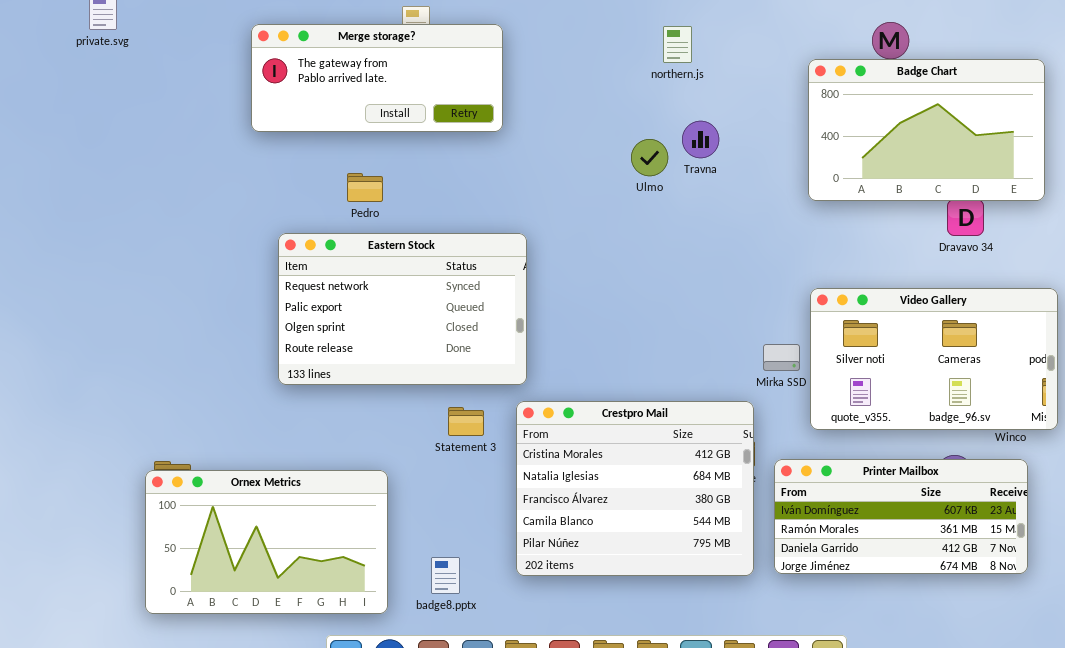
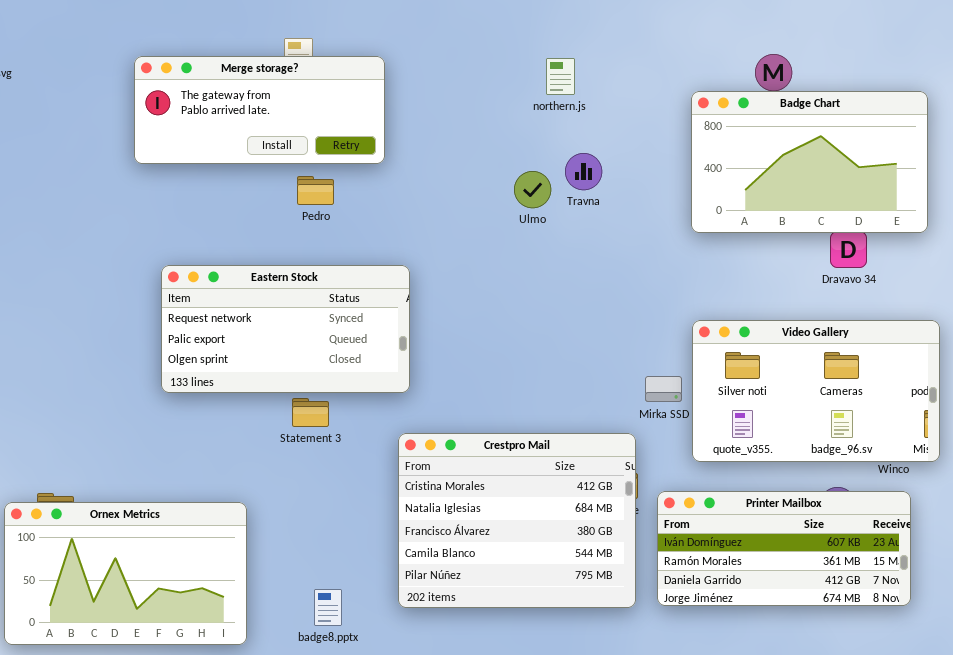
Pedro: [347,173,383,202] -> [297,176,334,205], moved
Eastern Stock: [278,233,527,385] -> [161,265,410,393], resized
Statement 3: [448,407,484,436] -> [292,398,329,427], moved
Ornex Metrics: [145,470,388,614] -> [4,502,247,645], moved

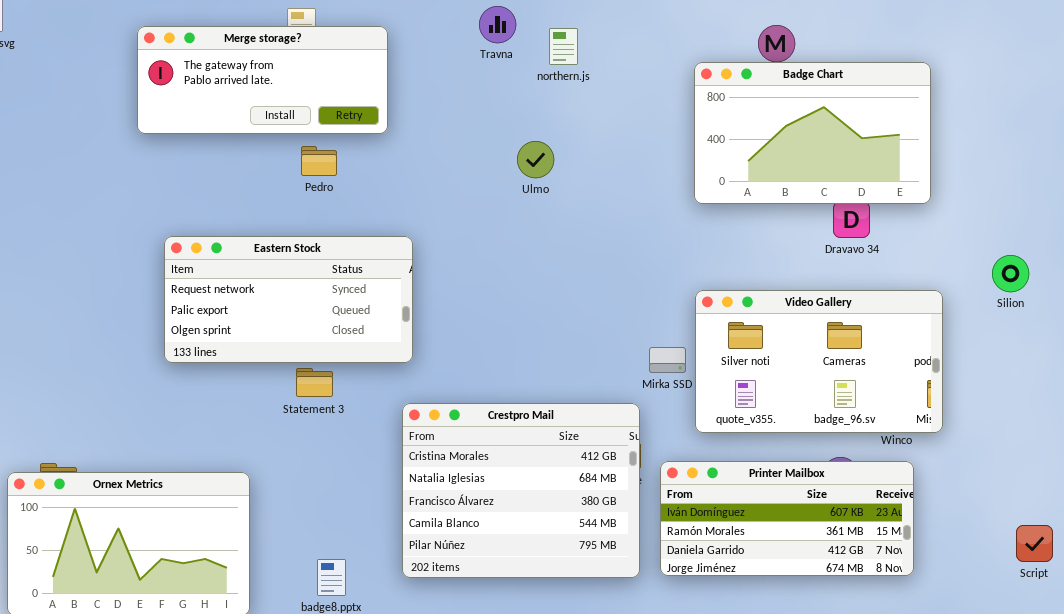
Travna: [565,153,602,190] -> [479,6,516,43], moved

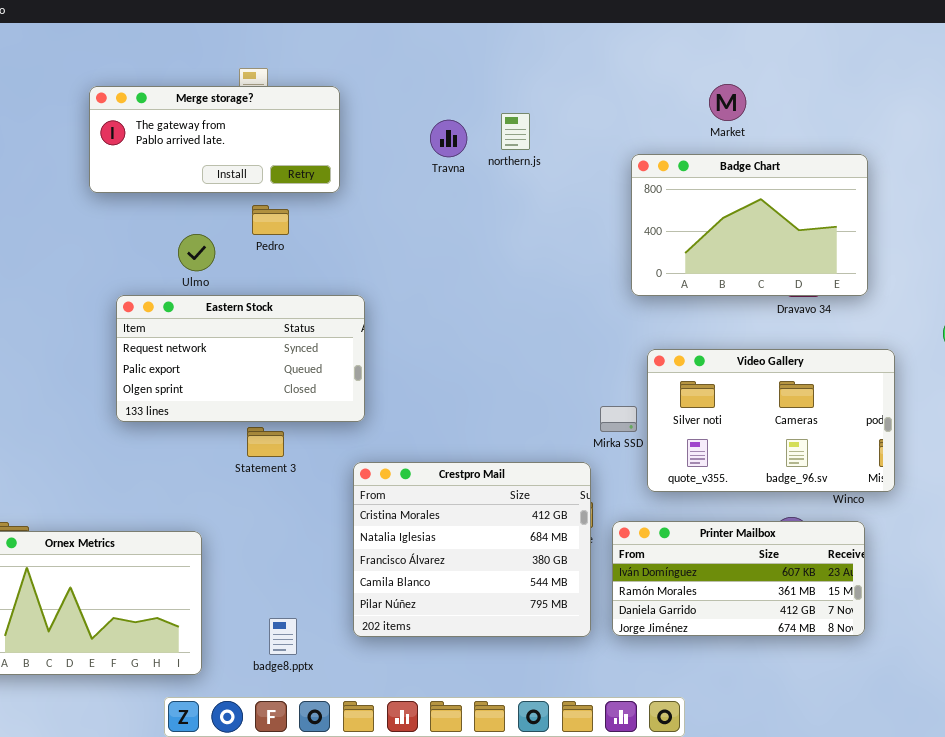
Travna: [479,6,516,43] -> [430,120,467,157], moved
northern.js: [549,28,578,65] -> [501,113,530,150], moved
Badge Chart: [694,62,931,204] -> [631,154,868,296], moved
Ulmo: [517,141,554,178] -> [178,234,215,271], moved

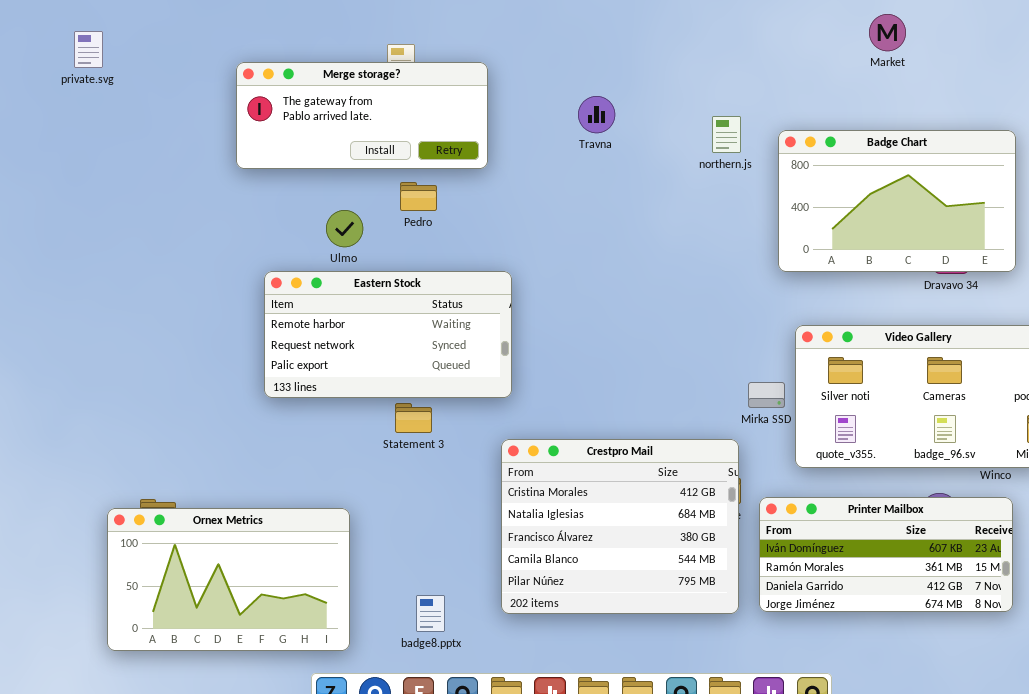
Market: [709,84,746,121] -> [869,14,906,51], moved
northern.js: [501,113,530,150] -> [712,116,741,153], moved
Eastern Stock: [116,295,365,422] -> [264,271,512,398], scrolled up 1 row

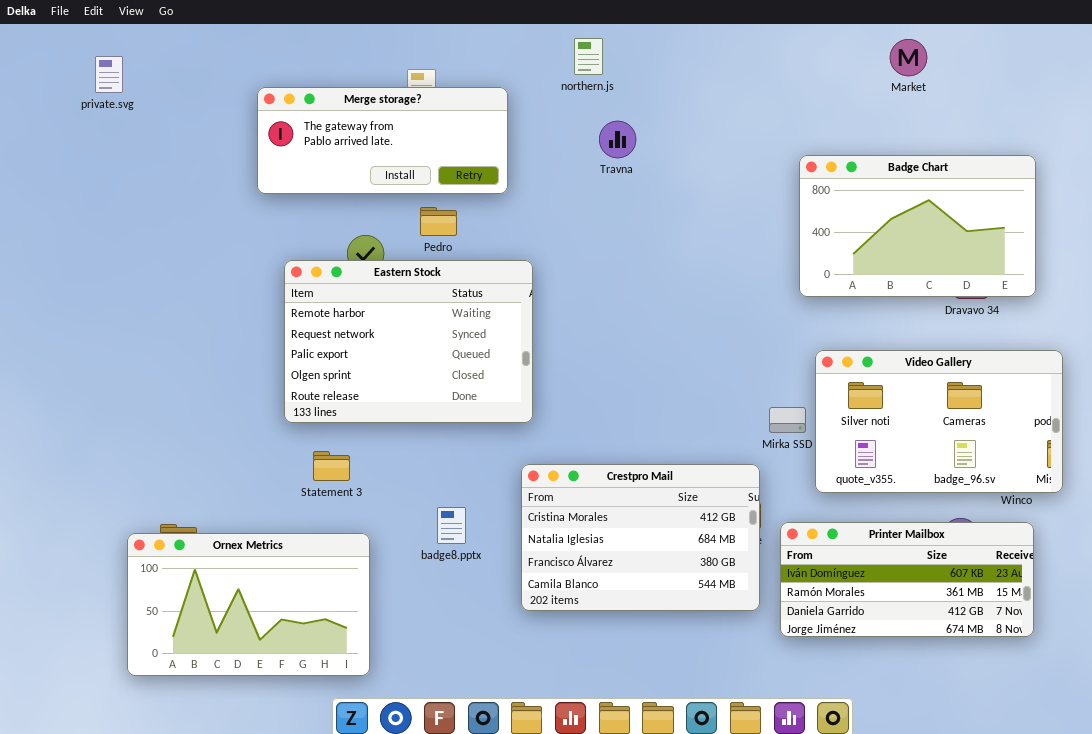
northern.js: [712,116,741,153] -> [574,38,603,75], moved
Eastern Stock: [264,271,512,398] -> [284,260,533,423], resized
Statement 3: [395,403,432,433] -> [313,451,350,481], moved
Crestpro Mail: [501,439,739,614] -> [521,464,760,611], resized
badge8.pptx: [416,595,445,632] -> [437,507,466,544], moved

